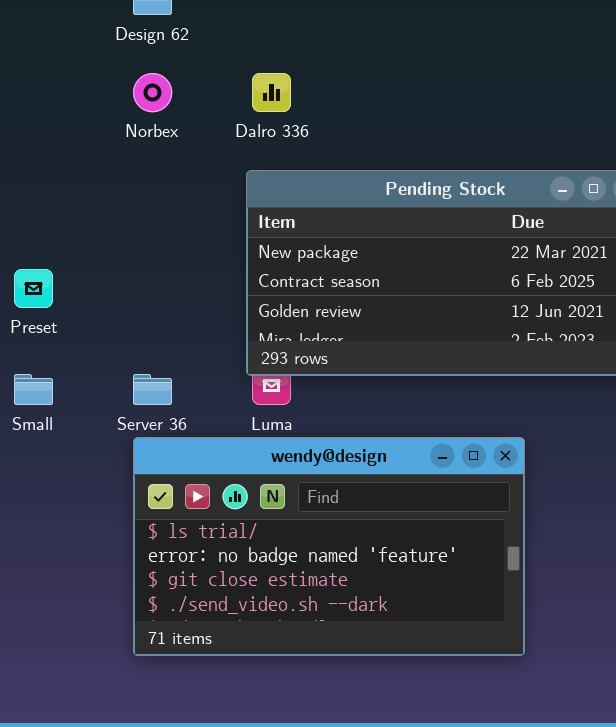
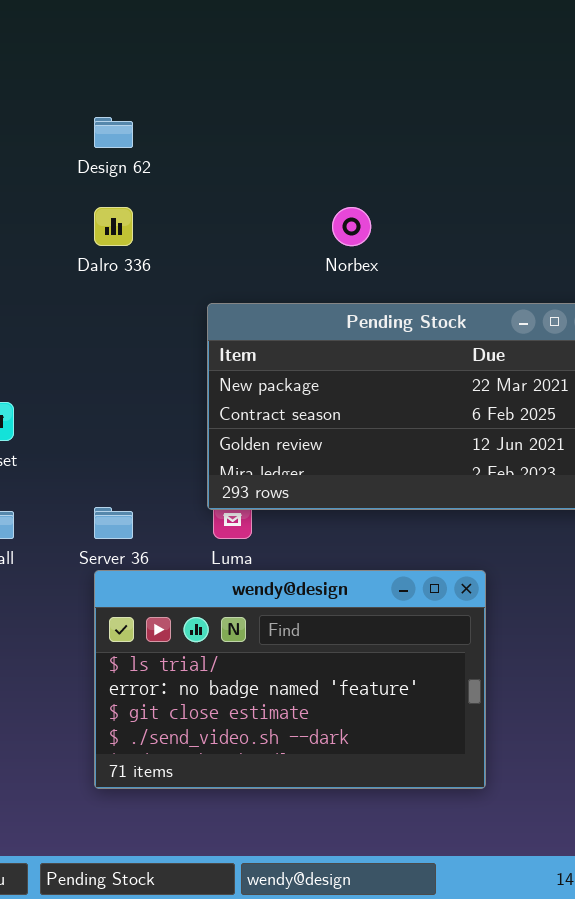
Norbex: [133,73,172,112] -> [332,207,371,246], moved
Dalro 336: [252,73,291,112] -> [94,207,133,246], moved

